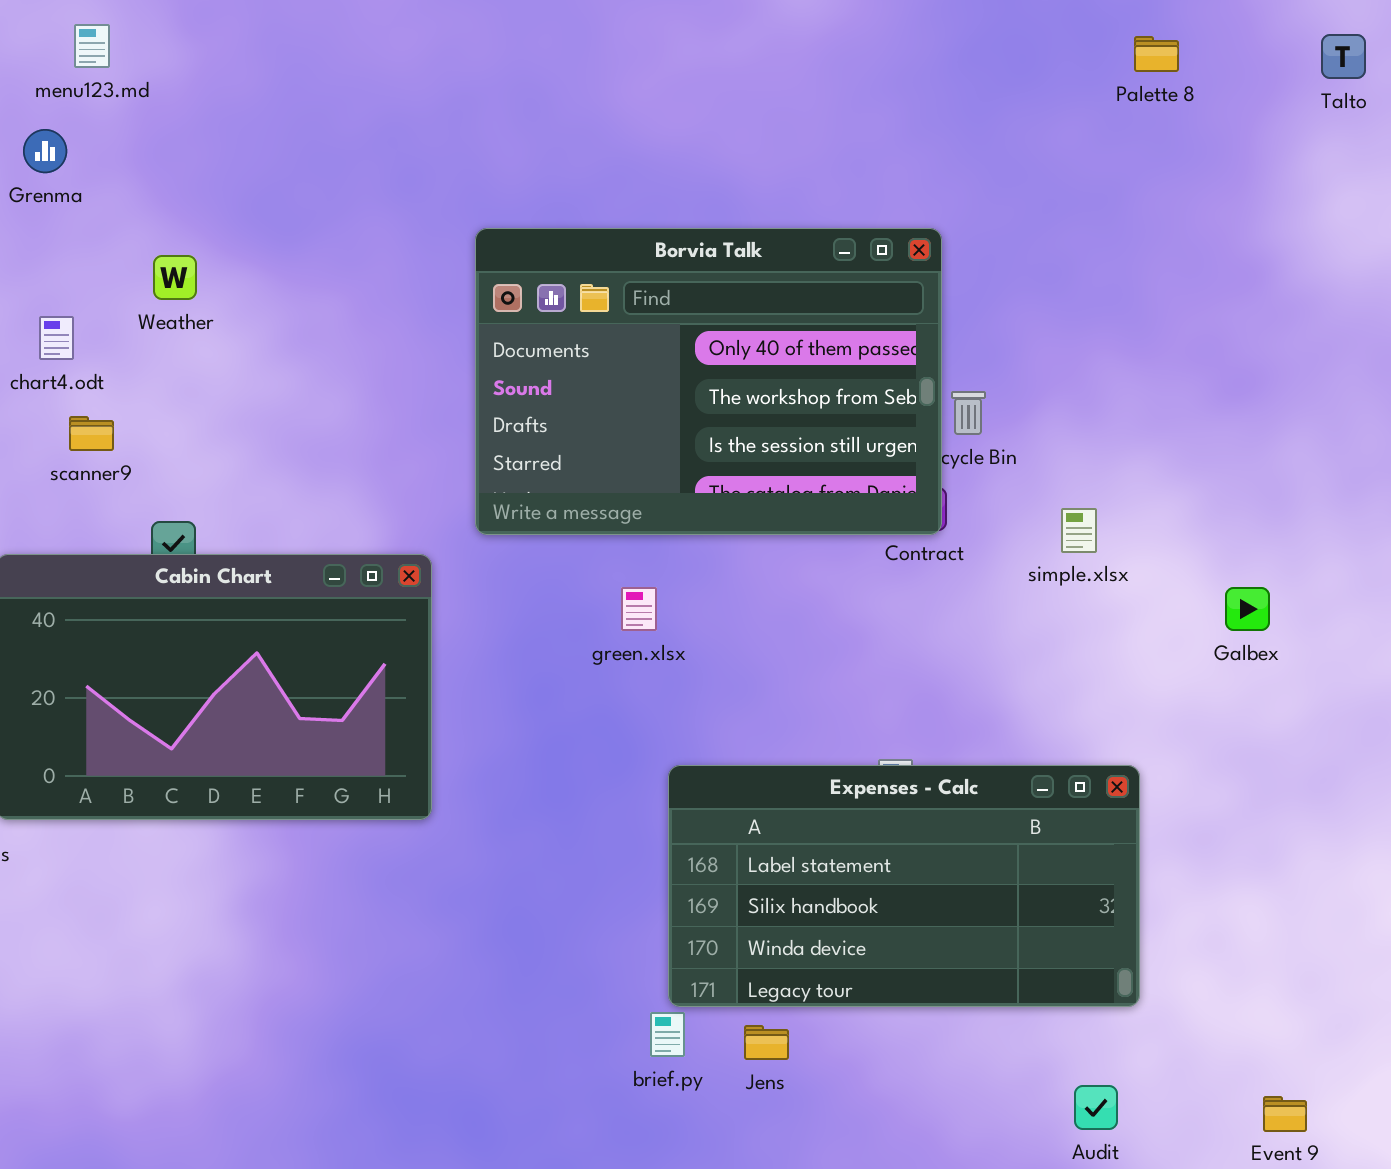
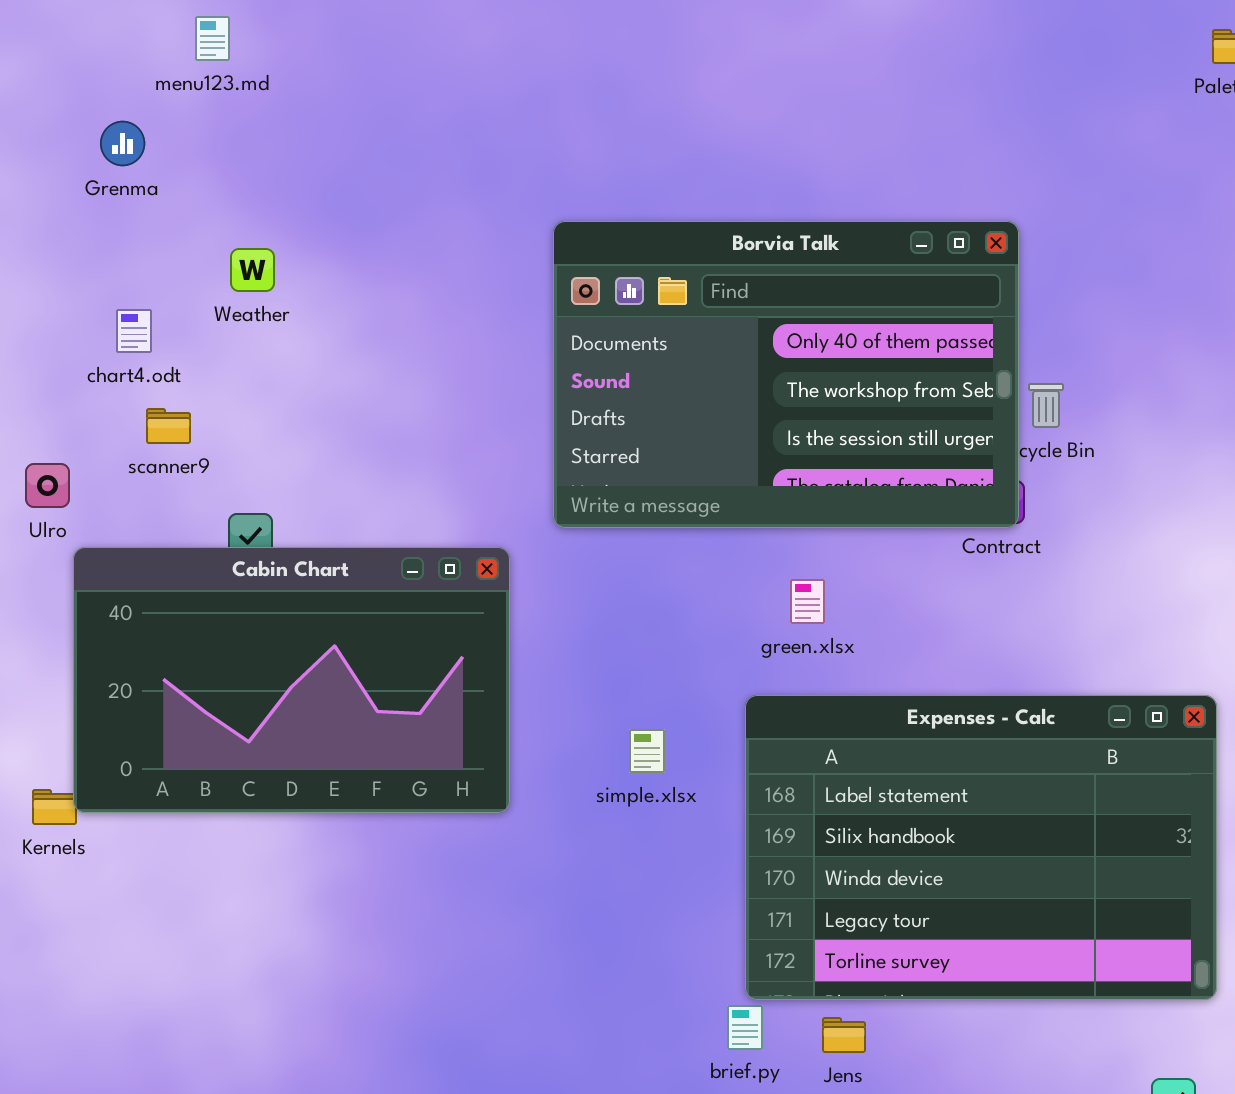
menu123.md: [74,24,110,68] -> [195,16,230,61], moved
simple.xlsx: [1061,508,1097,553] -> [629,729,665,773], moved
green.xlsx: [621,587,657,631] -> [790,579,825,624], moved
Expenses - Calc: [668,765,1140,1007] -> [745,695,1217,1000], resized

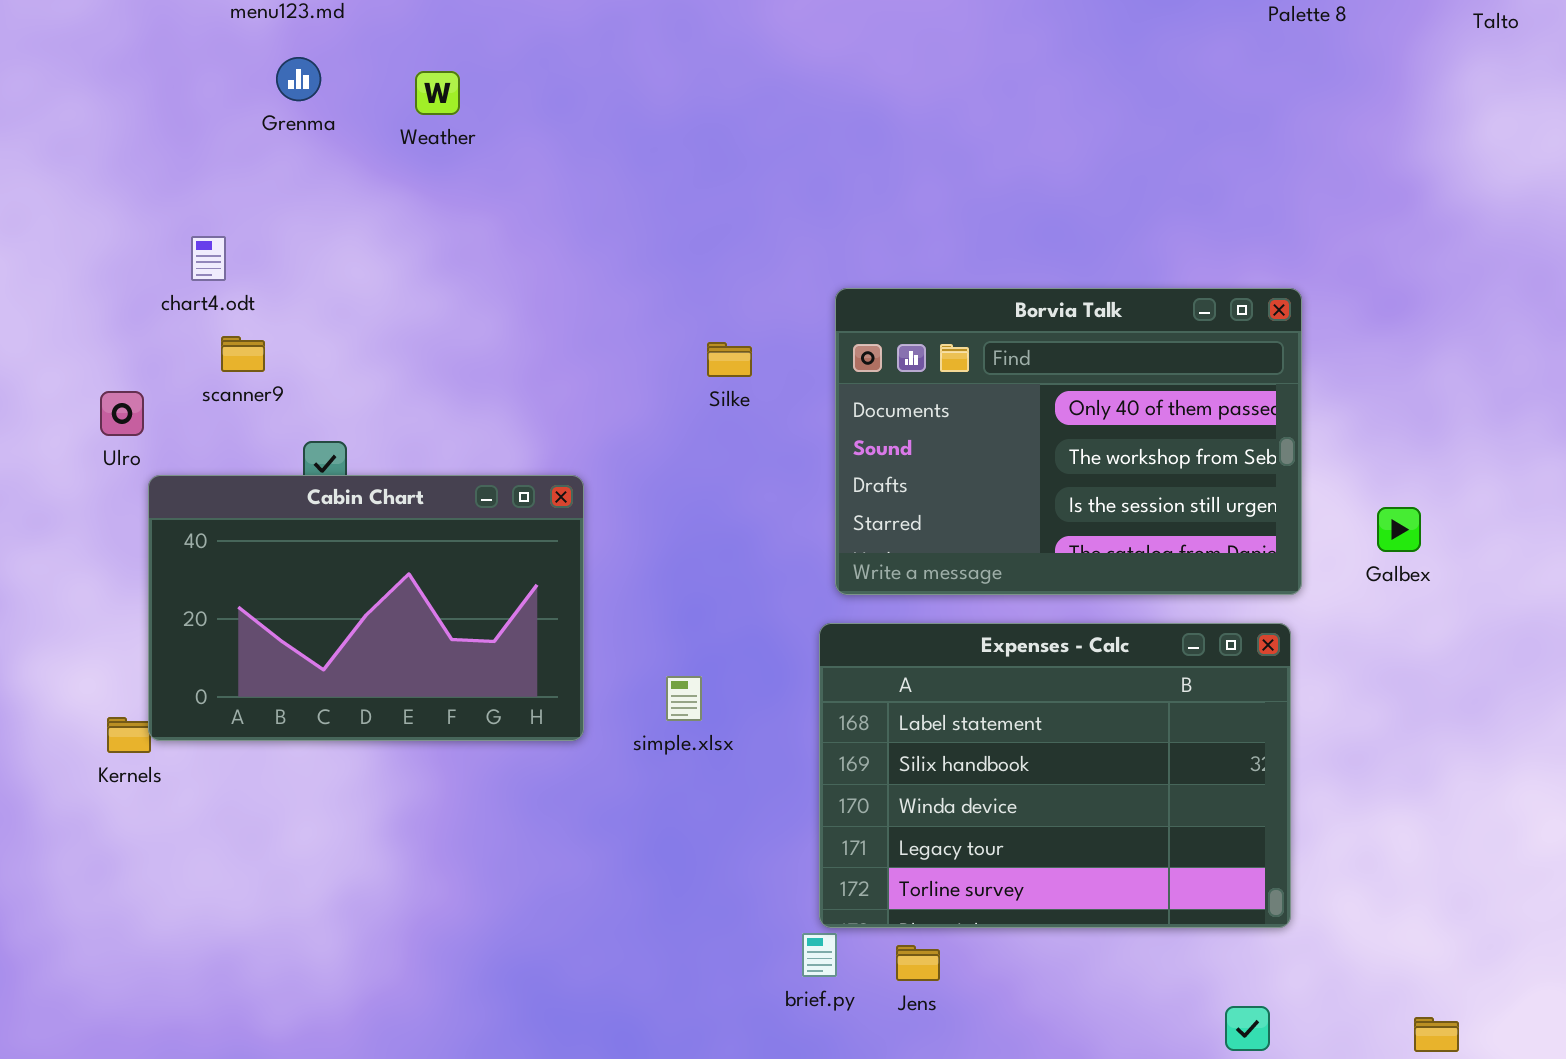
Grenma: [100,121,145,166] -> [276,57,321,101], moved
Borvia Talk: [553,221,1019,528] -> [835,288,1302,595], moved
Weather: [230,248,275,292] -> [415,71,460,115], moved
simple.xlsx: [629,729,665,773] -> [666,676,702,721], moved

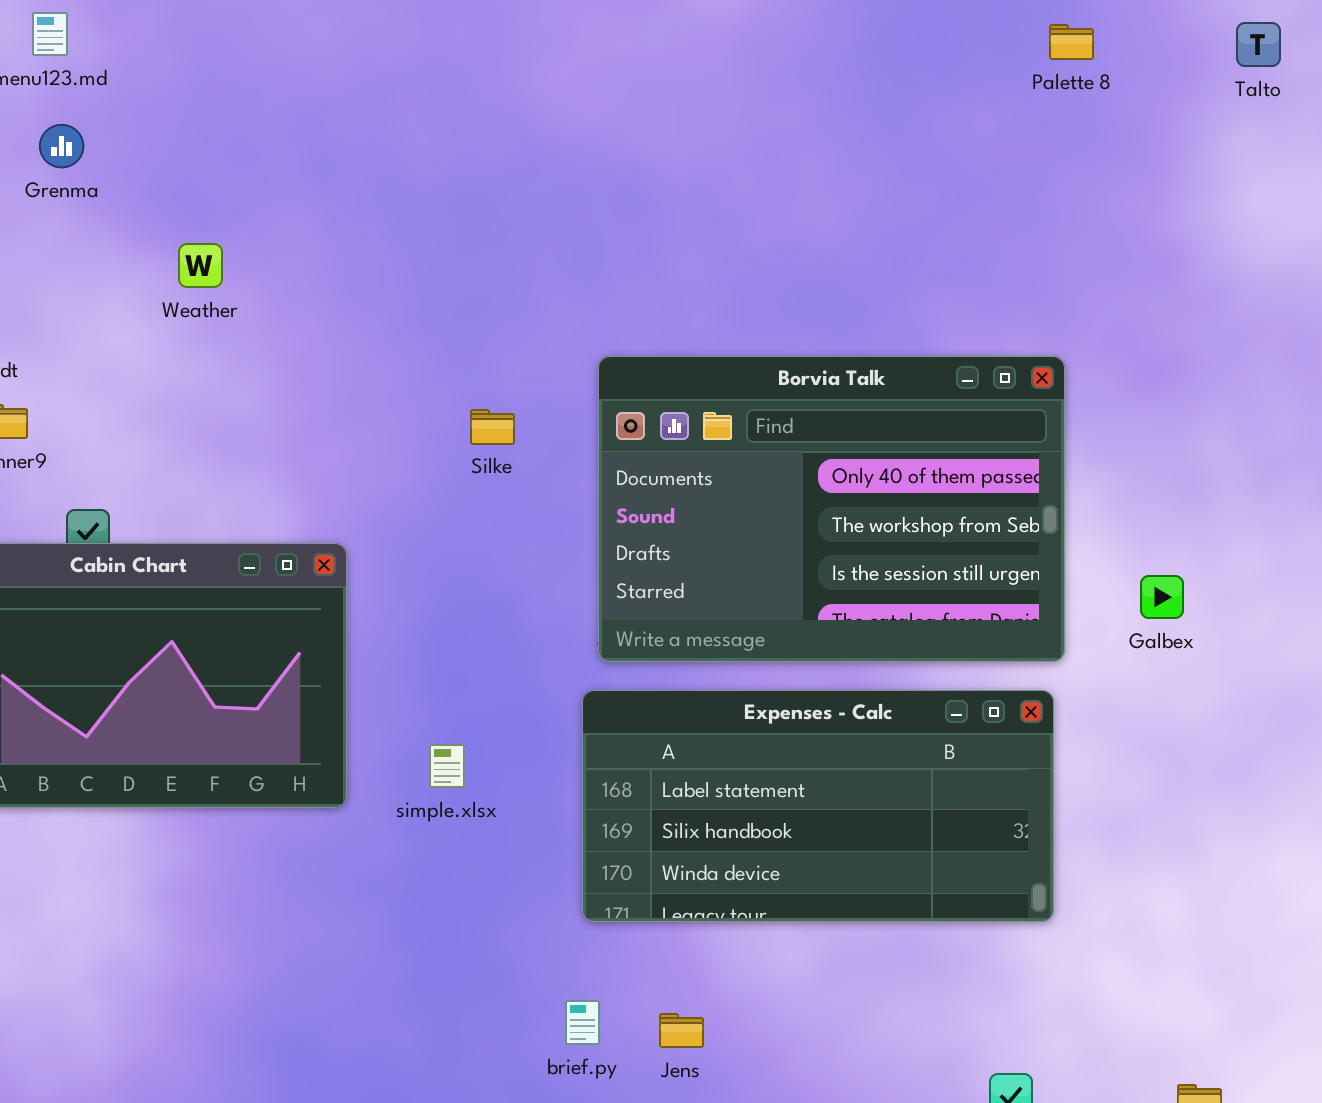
Weather: [415,71,460,115] -> [178,243,223,288], moved
Expenses - Calc: [819,623,1291,928] -> [582,690,1054,922], resized

